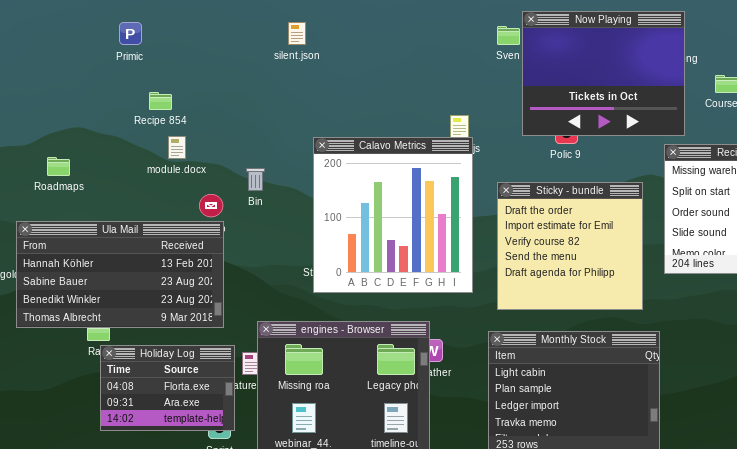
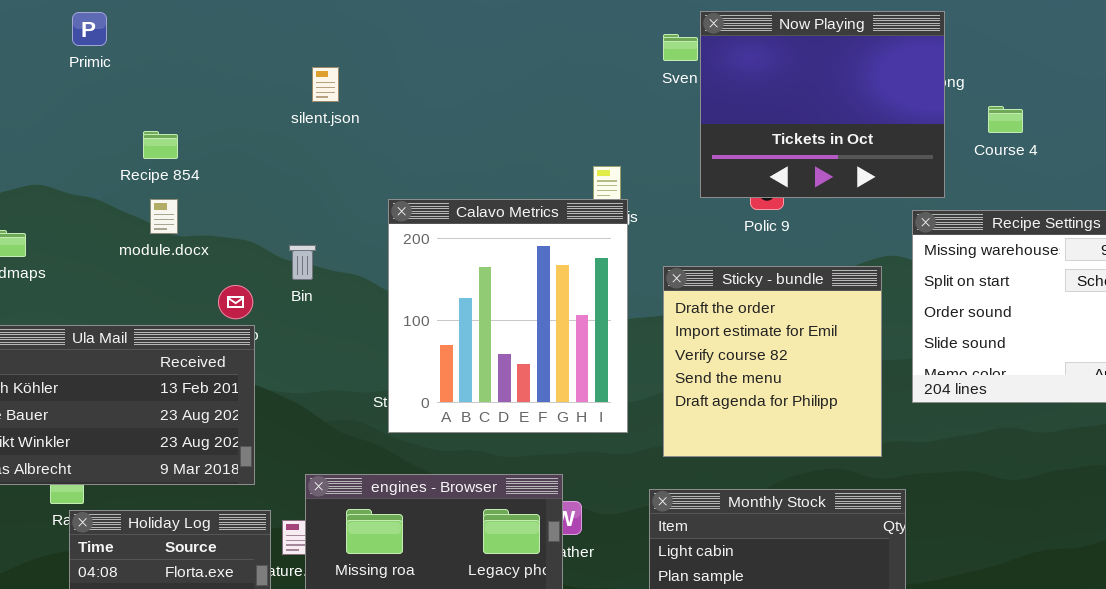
silent.json: [288,22,306,45] -> [312,67,339,102], moved
Primic: [119,22,142,45] -> [72,12,107,46], moved
module.docx: [168,136,186,159] -> [150,199,178,234], moved

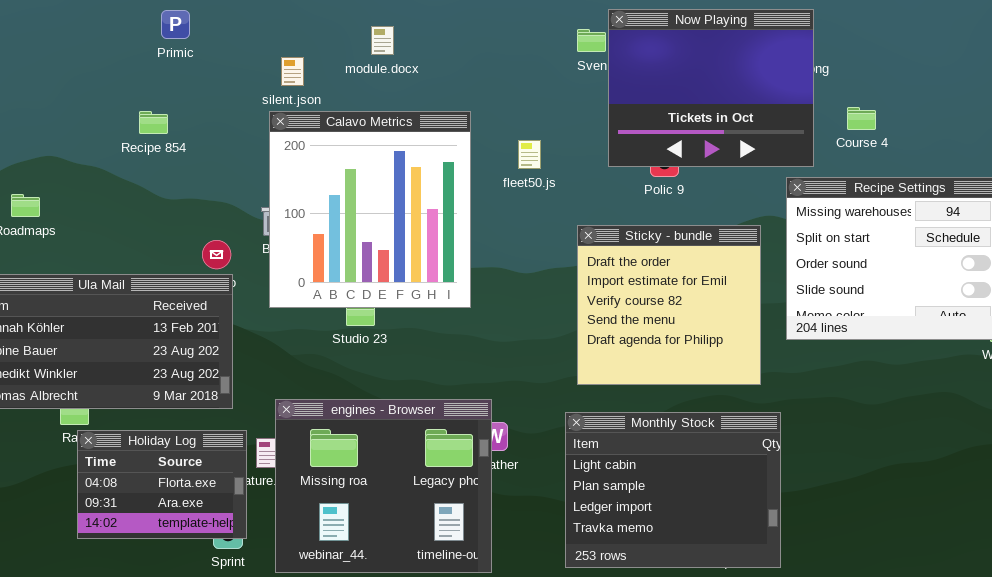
Primic: [72,12,107,46] -> [161,10,190,39], moved
Course 4: [988,106,1023,133] -> [847,107,876,130], moved
module.docx: [150,199,178,234] -> [371,26,394,55], moved
Calavo Metrics: [388,199,628,433] -> [269,111,471,308], moved

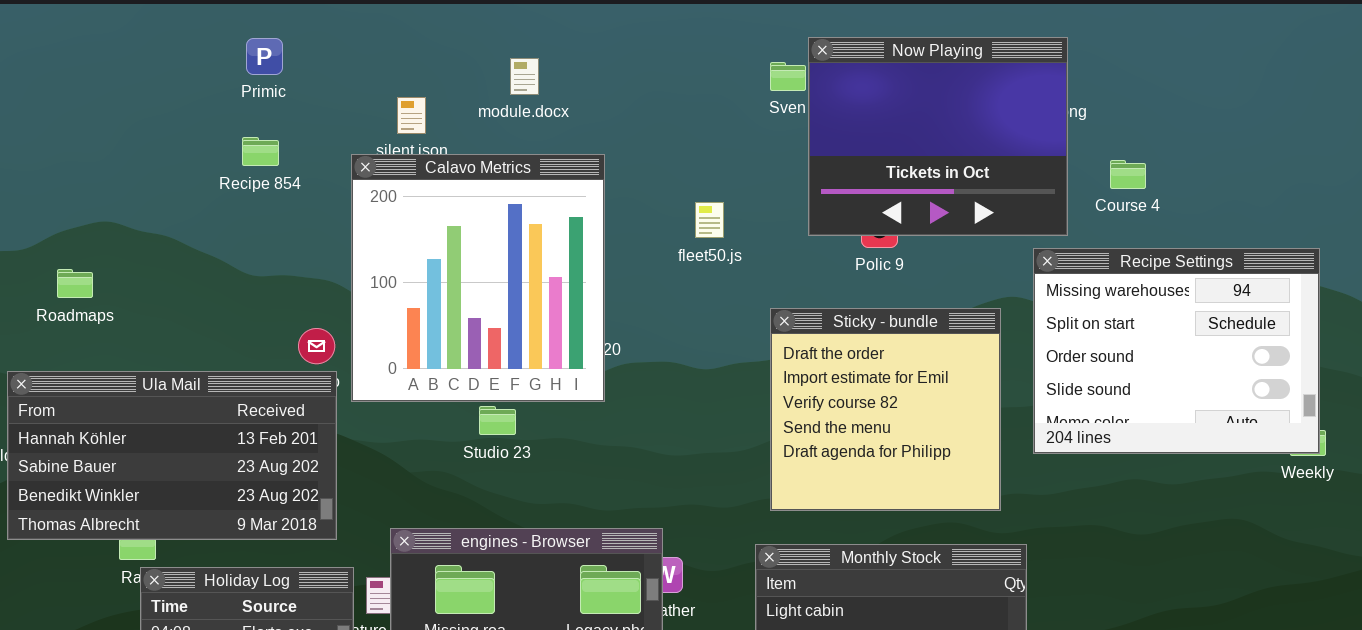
Recipe 854: [139,111,168,134] -> [242,137,279,166], moved
Calavo Metrics: [269,111,471,308] -> [351,154,605,402], moved

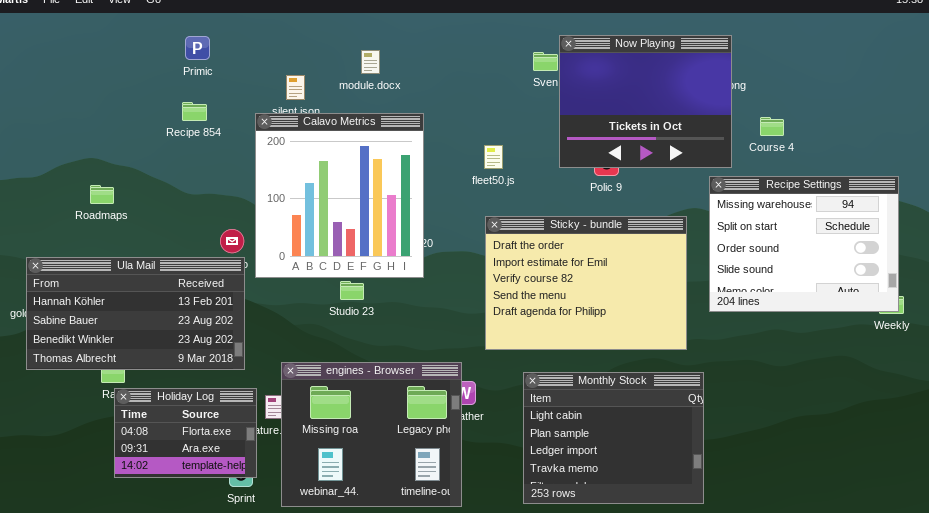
Roadmaps: [57,269,93,298] -> [90,185,114,204], moved
Sticky - bundle: [770,308,1001,511] -> [485,216,687,350], resized

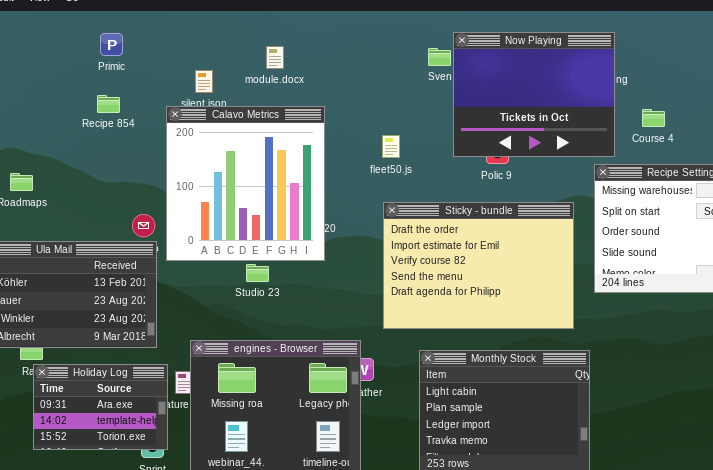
Holiday Log: [114,388,257,478] -> [33,364,168,450], scrolled down 1 row

